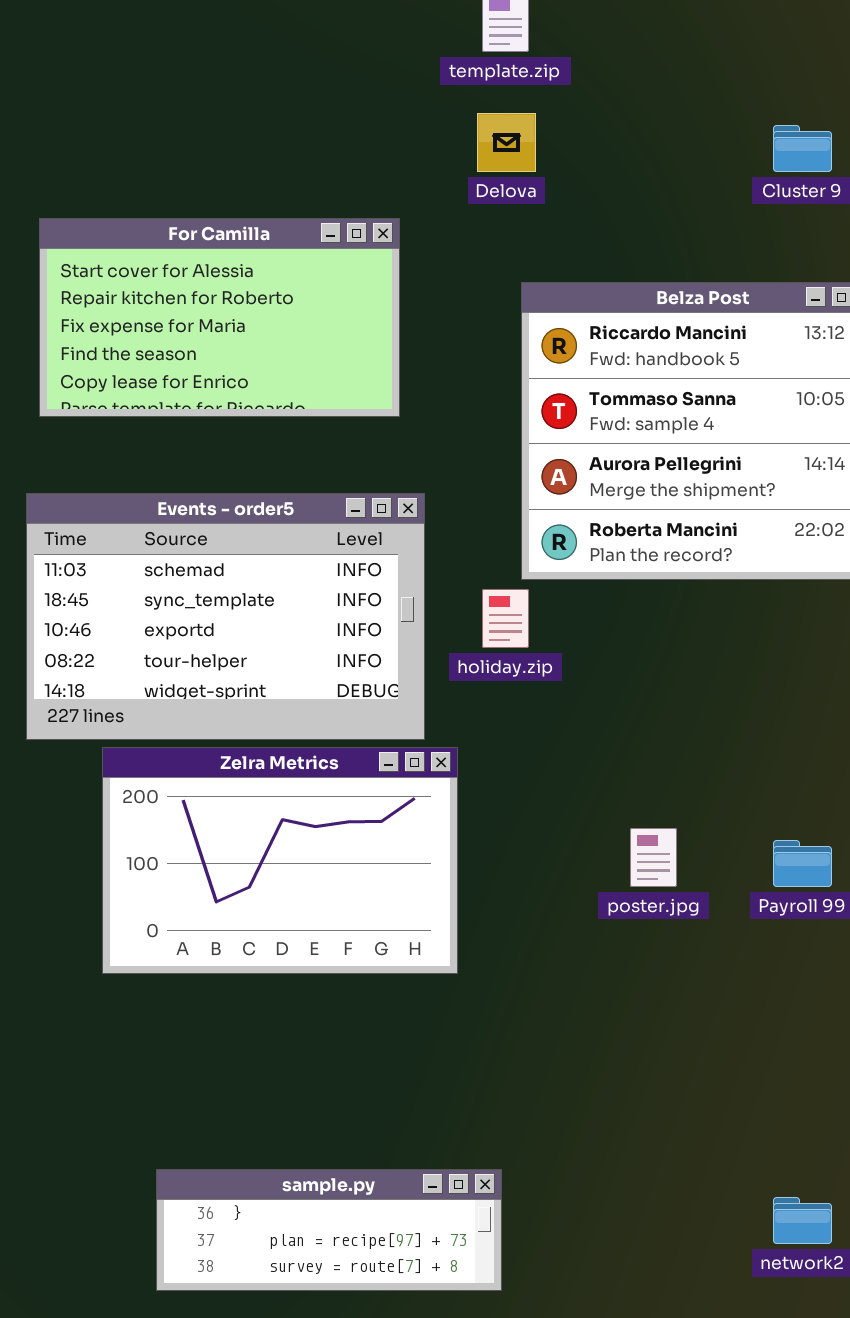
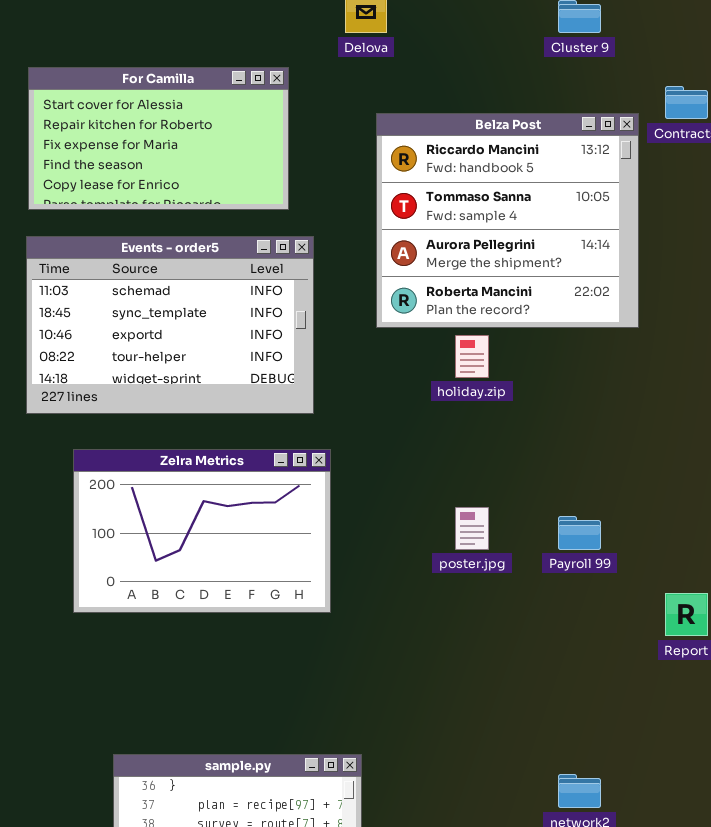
Events - order5: [26,493,425,740] -> [26,236,314,414], moved
holiday.zip: [482,589,529,648] -> [455,335,489,378], moved

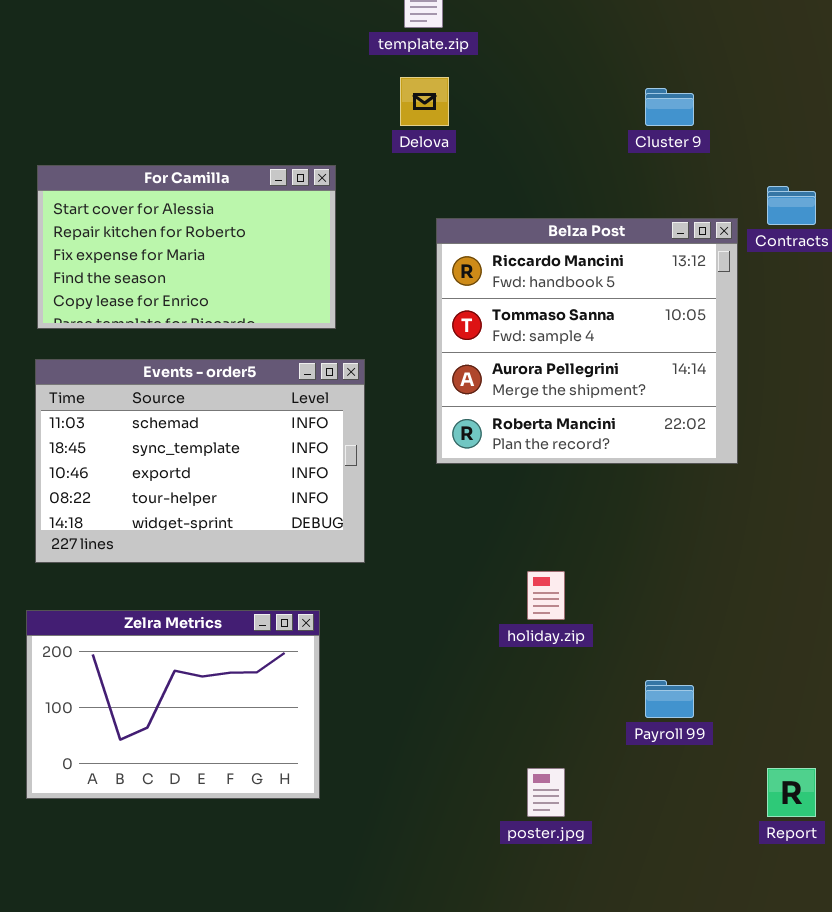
holiday.zip: [455,335,489,378] -> [527,571,565,620], moved
Zelra Metrics: [73,449,331,613] -> [26,610,320,799], moved
poster.jpg: [455,507,489,550] -> [527,768,565,817], moved

